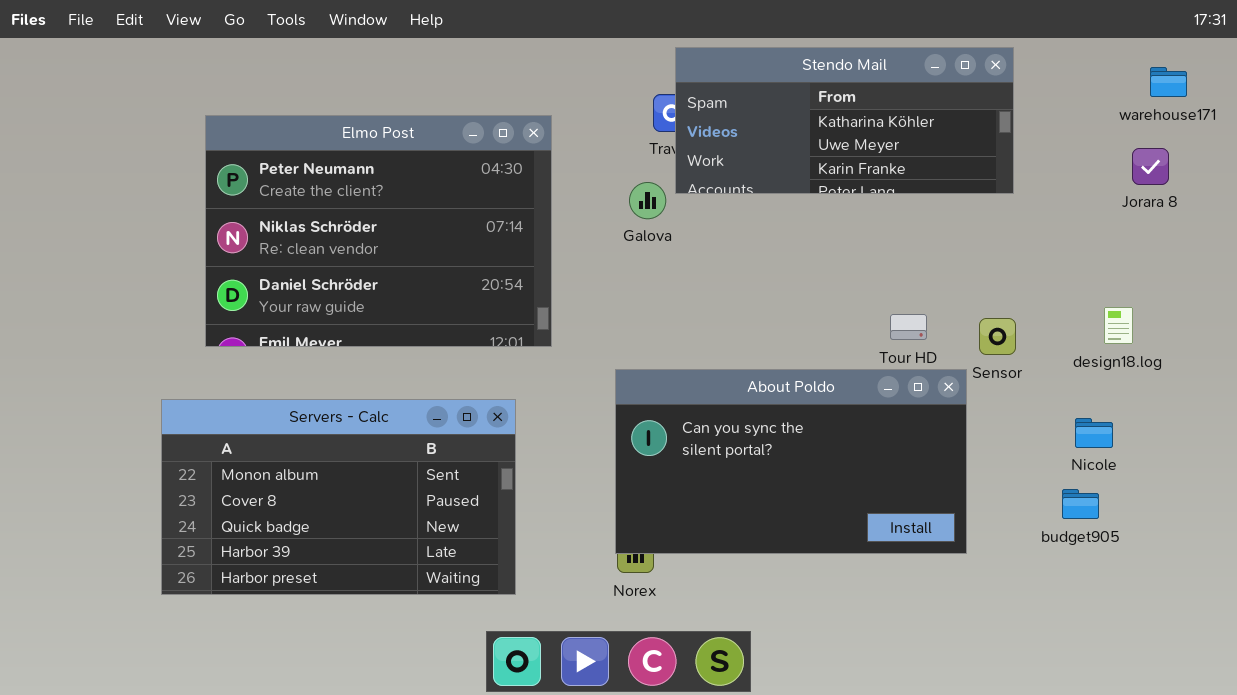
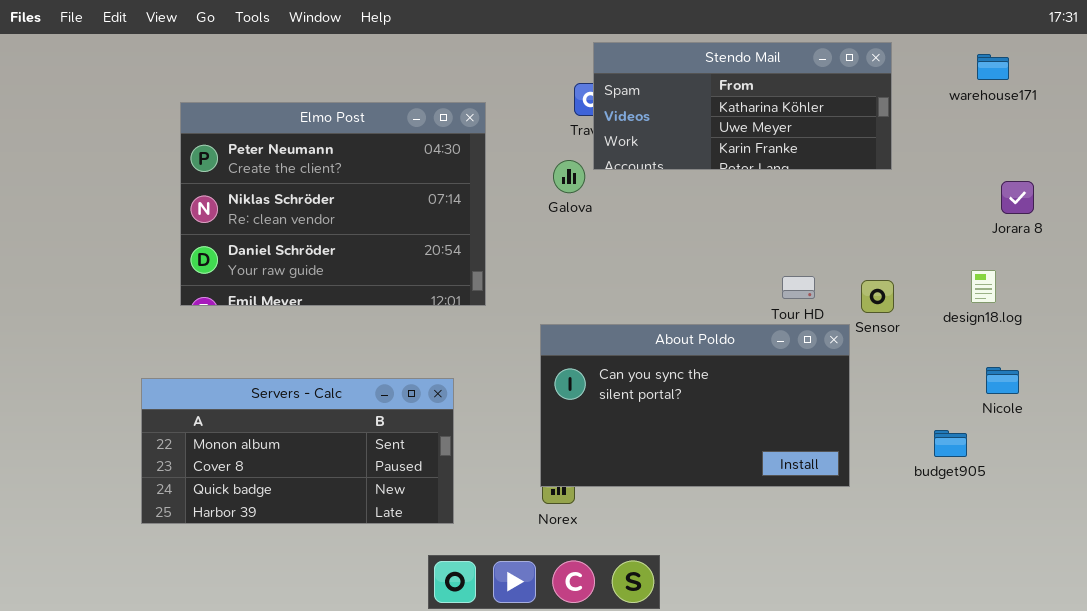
warehouse171: [1150,67,1187,97] -> [977,54,1009,80], moved
Jorara 8: [1132,148,1169,185] -> [1001,181,1034,214], moved
Servers - Calc: [161,399,516,595] -> [141,378,454,524], resized
Nicole: [1075,418,1113,448] -> [986,367,1019,394], moved

